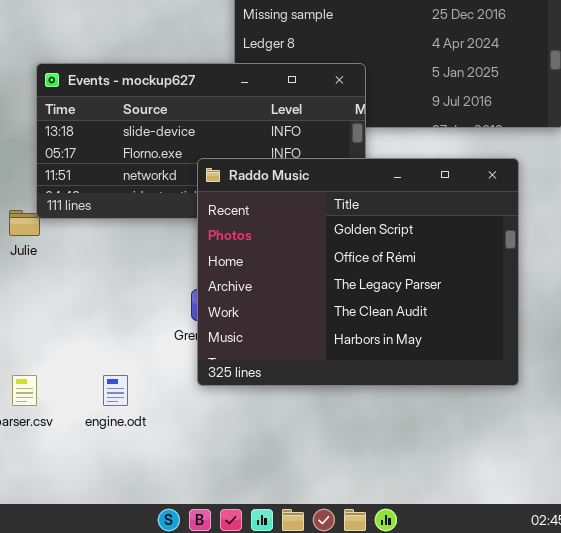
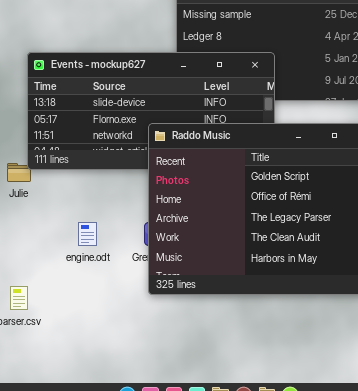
engine.odt: [103,375,128,406] -> [78,222,97,246], moved

